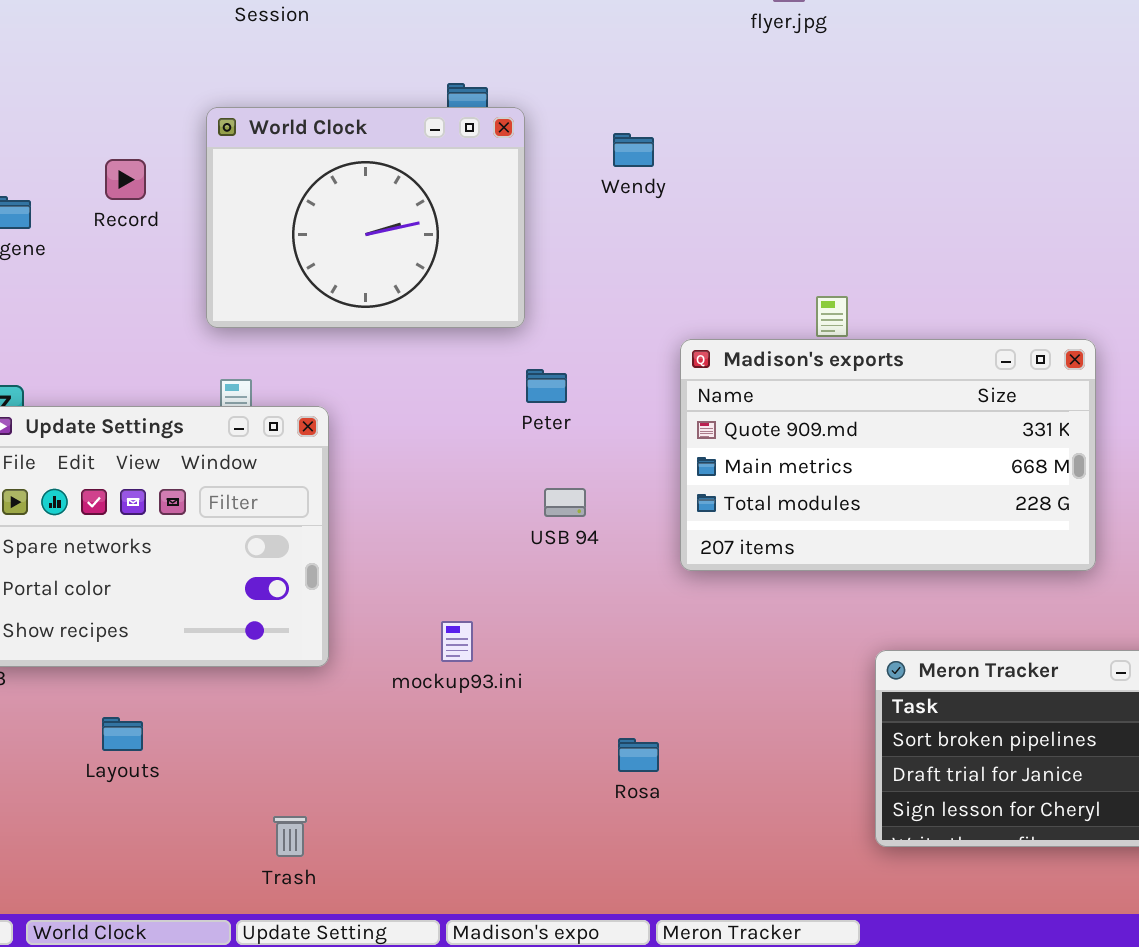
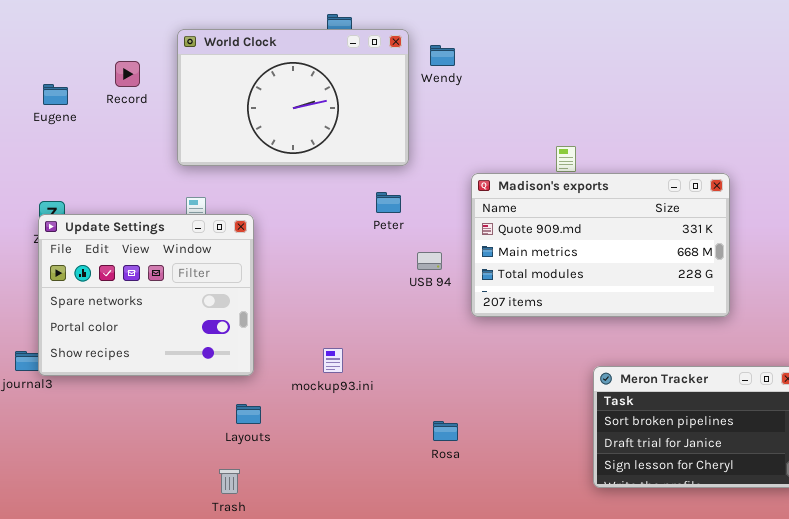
World Clock: [206,107,525,328] -> [177,29,409,166], resized
USB 94: [544,488,586,517] -> [417,252,442,270], moved
Layouts: [102,717,143,751] -> [236,404,261,424], moved

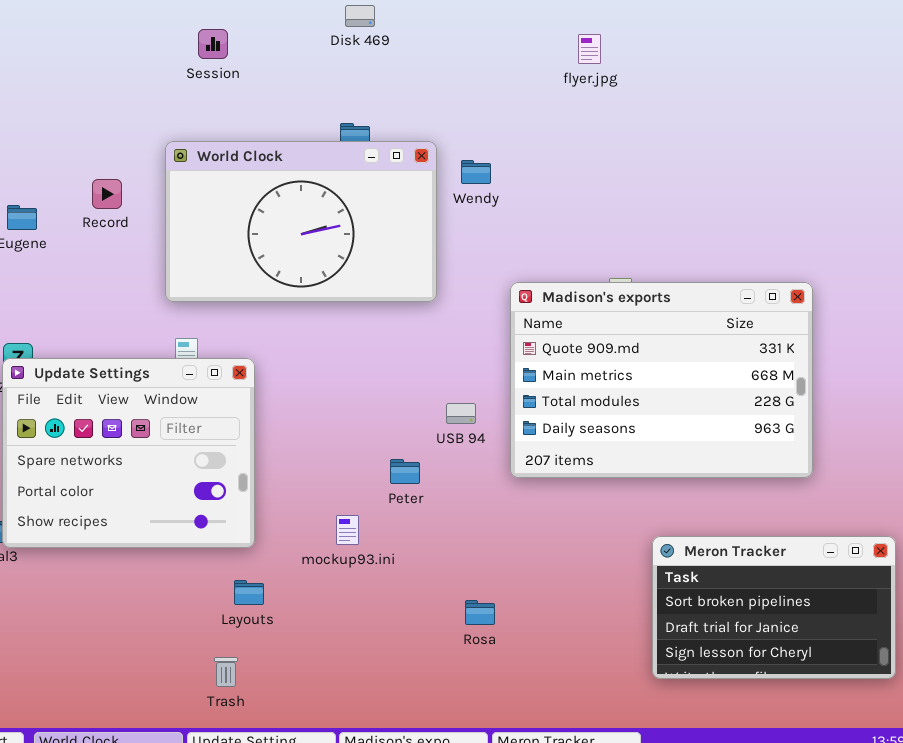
Madison's exports: [471,173,730,317] -> [510,282,813,478], resized
Peter: [376,192,401,213] -> [390,459,420,484], moved

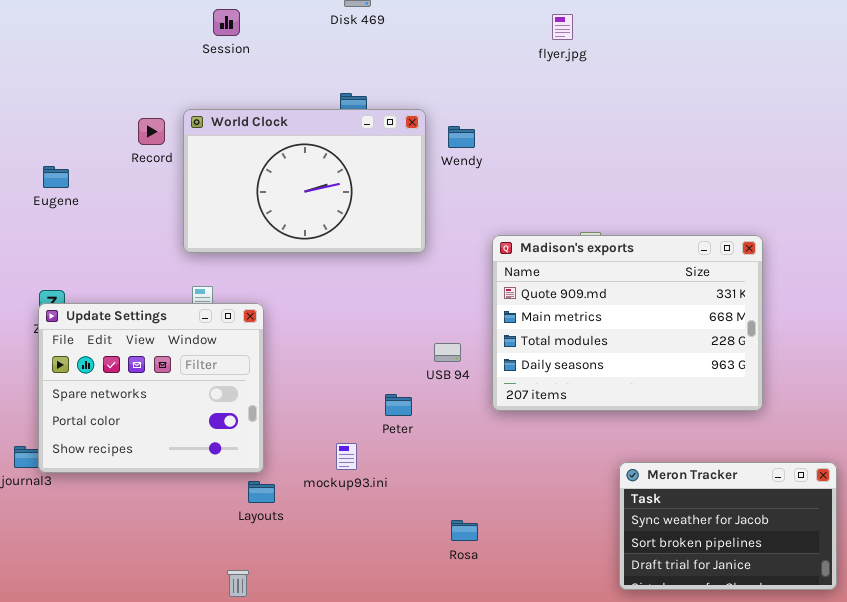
Record: [92,179,122,209] -> [138,118,165,145], moved
Meron Tracker: [652,536,896,679] -> [619,462,837,590], scrolled up 1 row
Layouts: [234,580,264,605] -> [248,481,275,503], moved

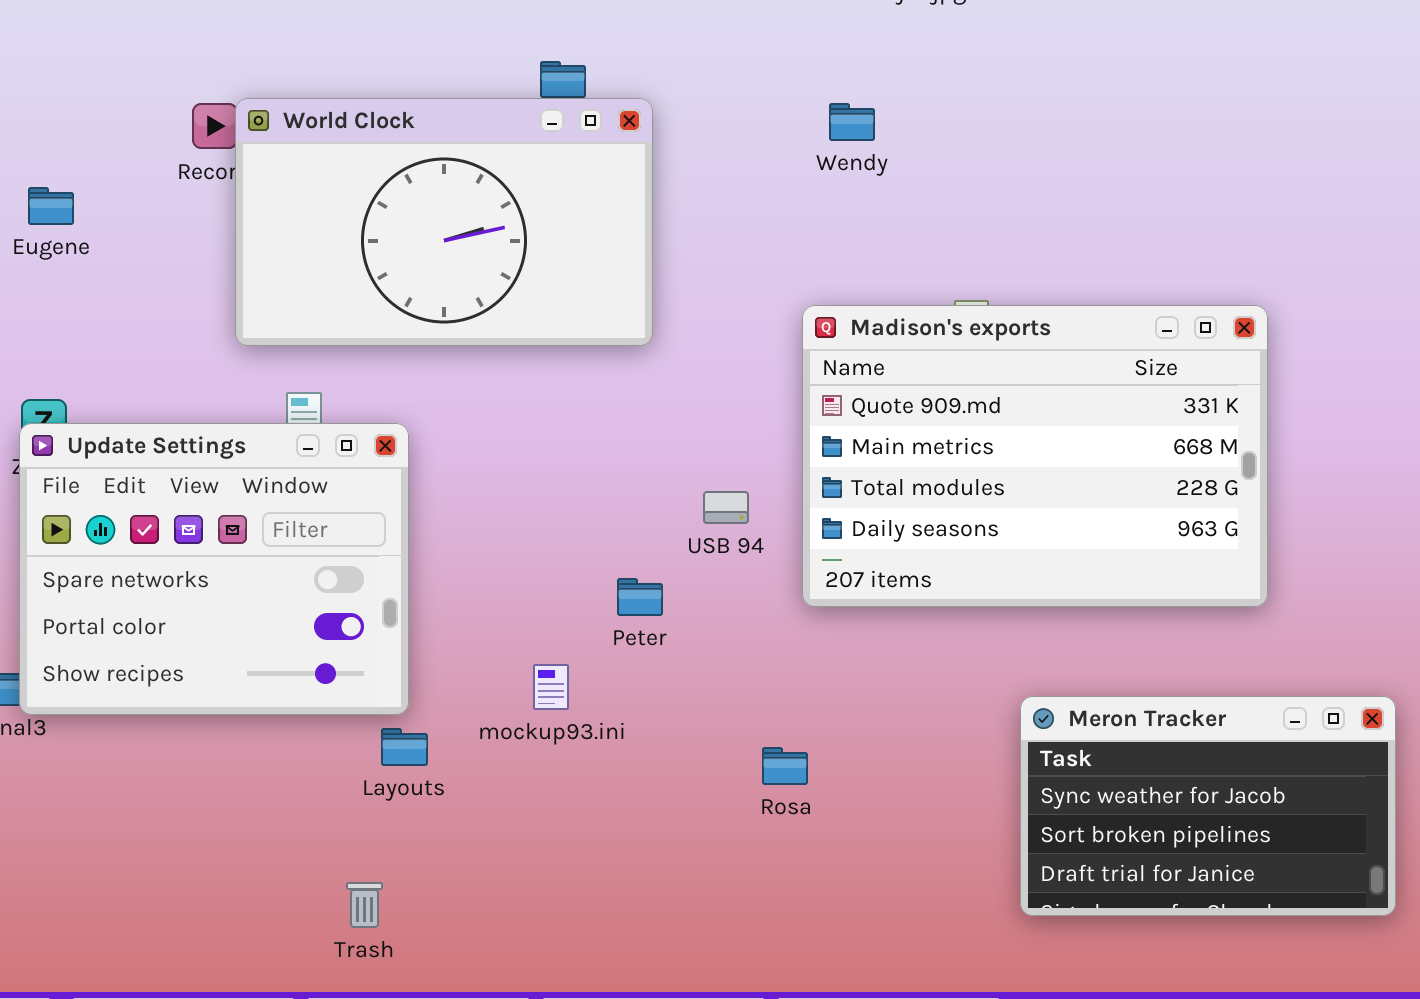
World Clock: [183,109,426,253] -> [235,98,653,346], moved
Wendy: [448,126,475,148] -> [829,103,875,141], moved
Rosa: [451,520,478,541] -> [762,747,808,785], moved

